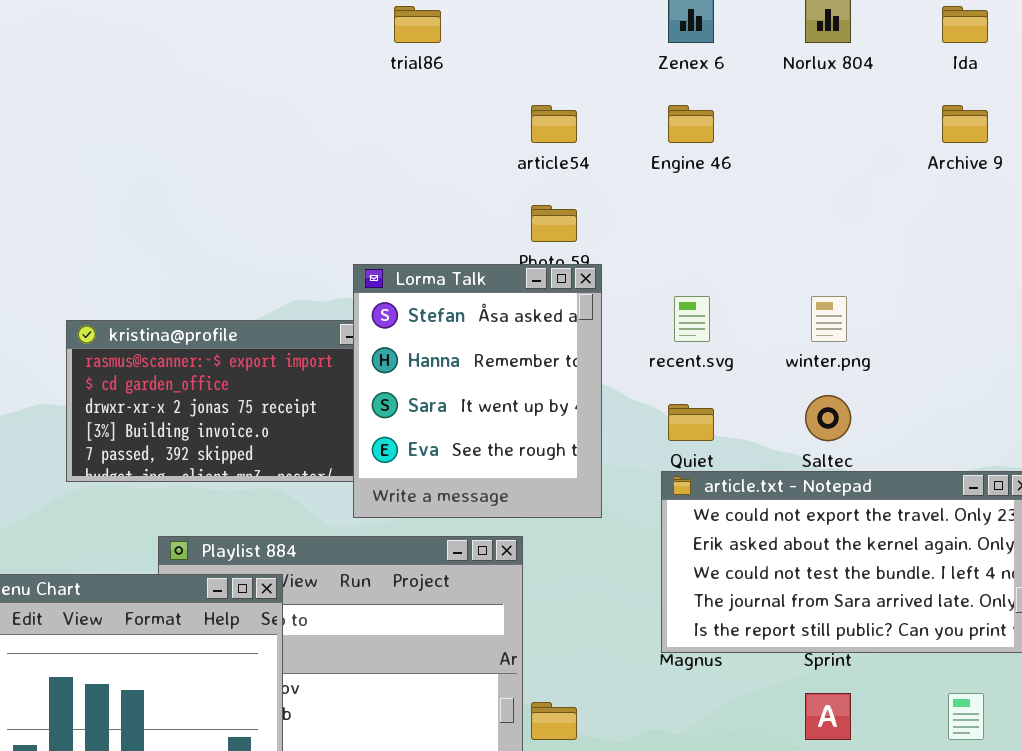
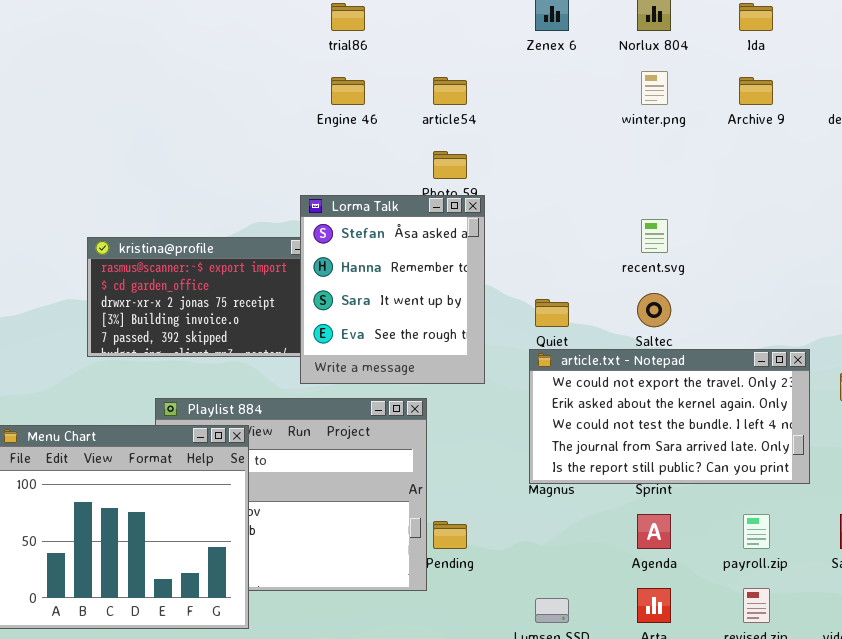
Engine 46: [668,105,714,143] -> [331,77,365,105], moved
recent.svg: [674,296,710,342] -> [641,219,668,253], moved
winter.png: [811,296,847,342] -> [641,71,668,105], moved

